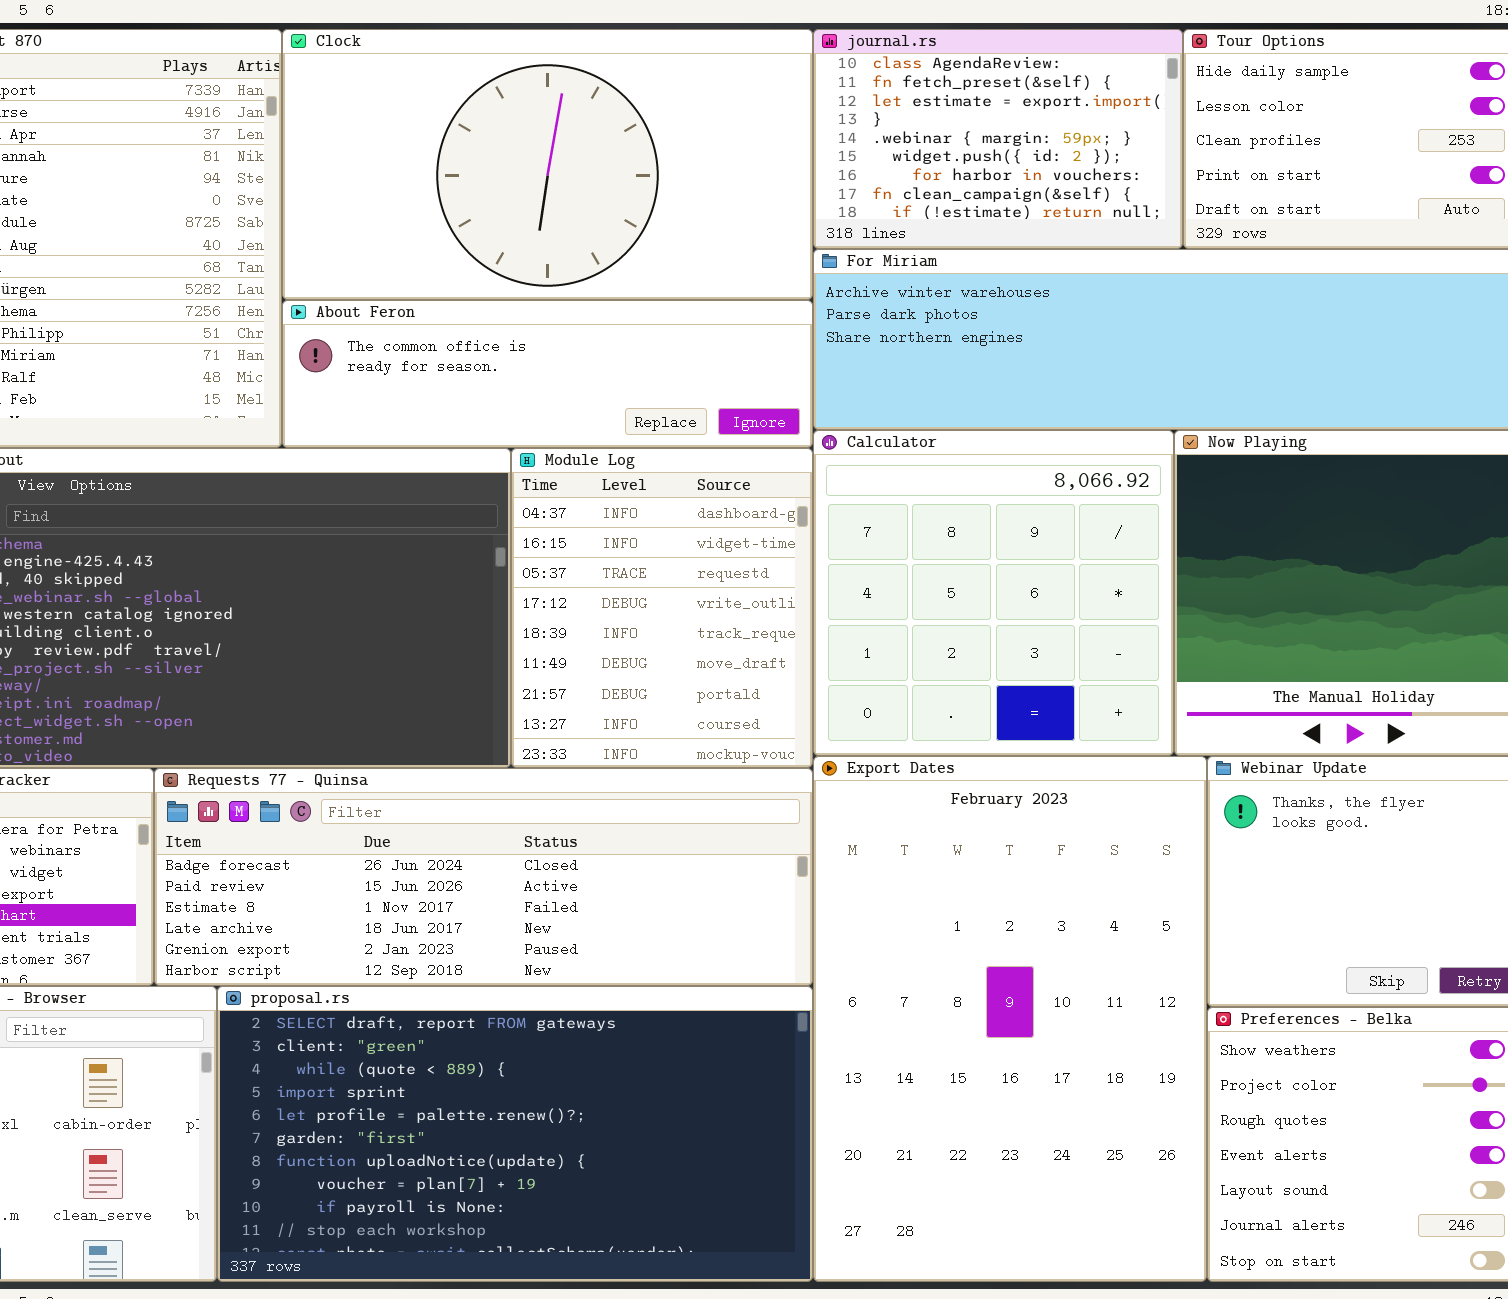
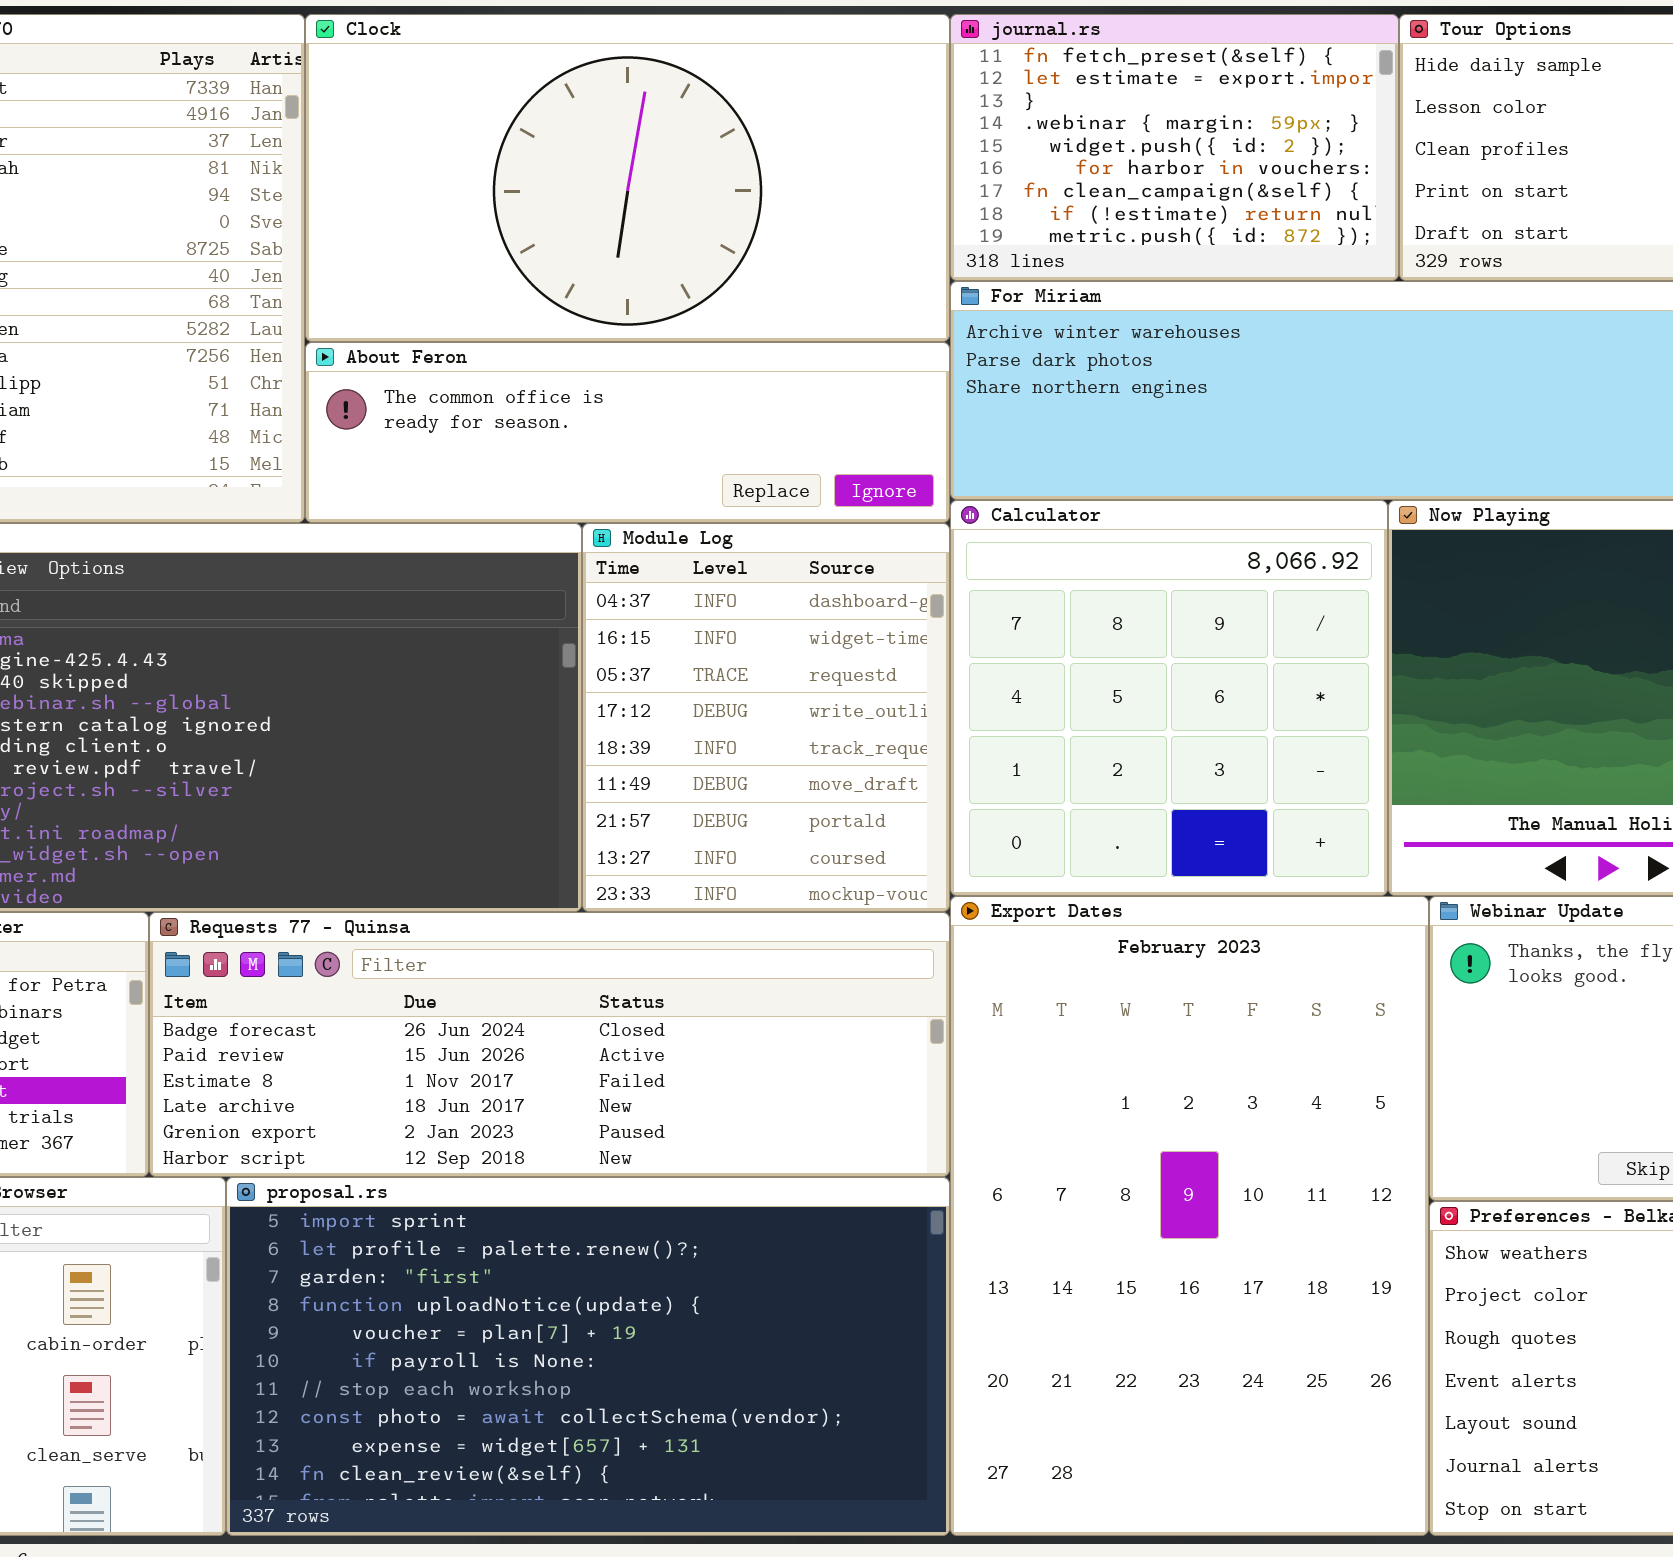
journal.rs: [813,29,1183,249] -> [950,14,1399,281], scrolled down 1 row
proposal.rs: [217,986,813,1282] -> [226,1177,950,1536], scrolled down 3 rows

